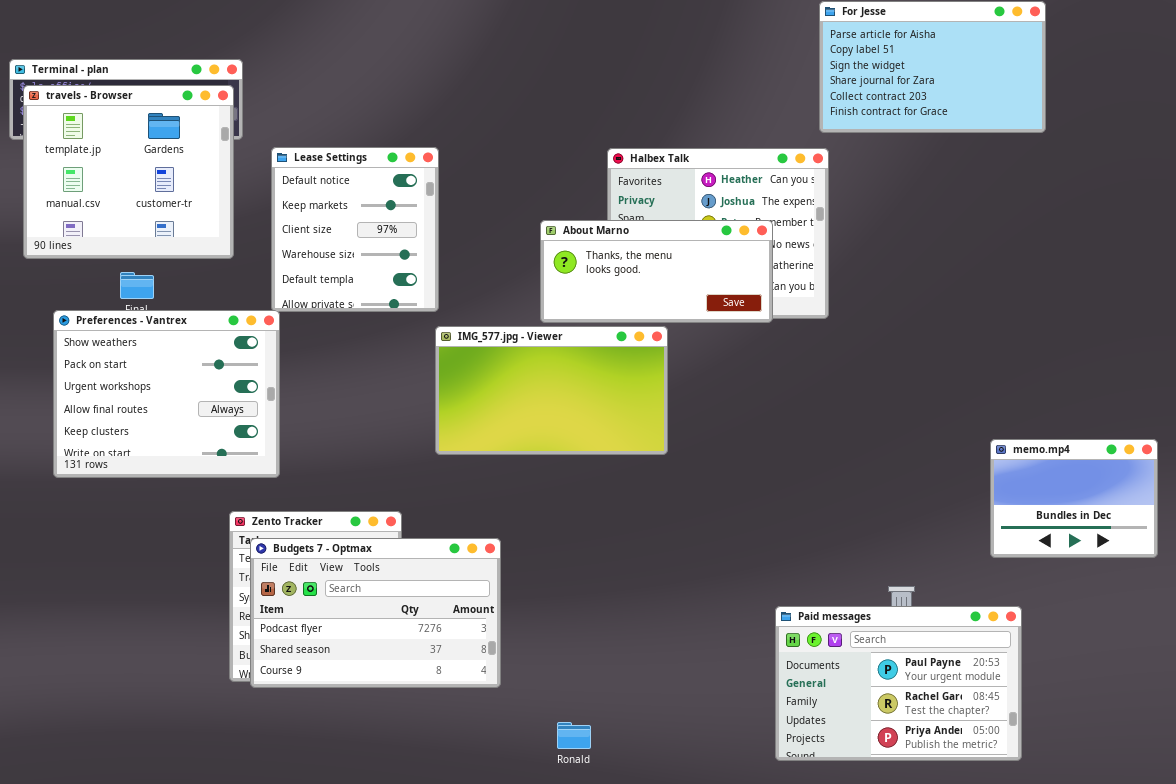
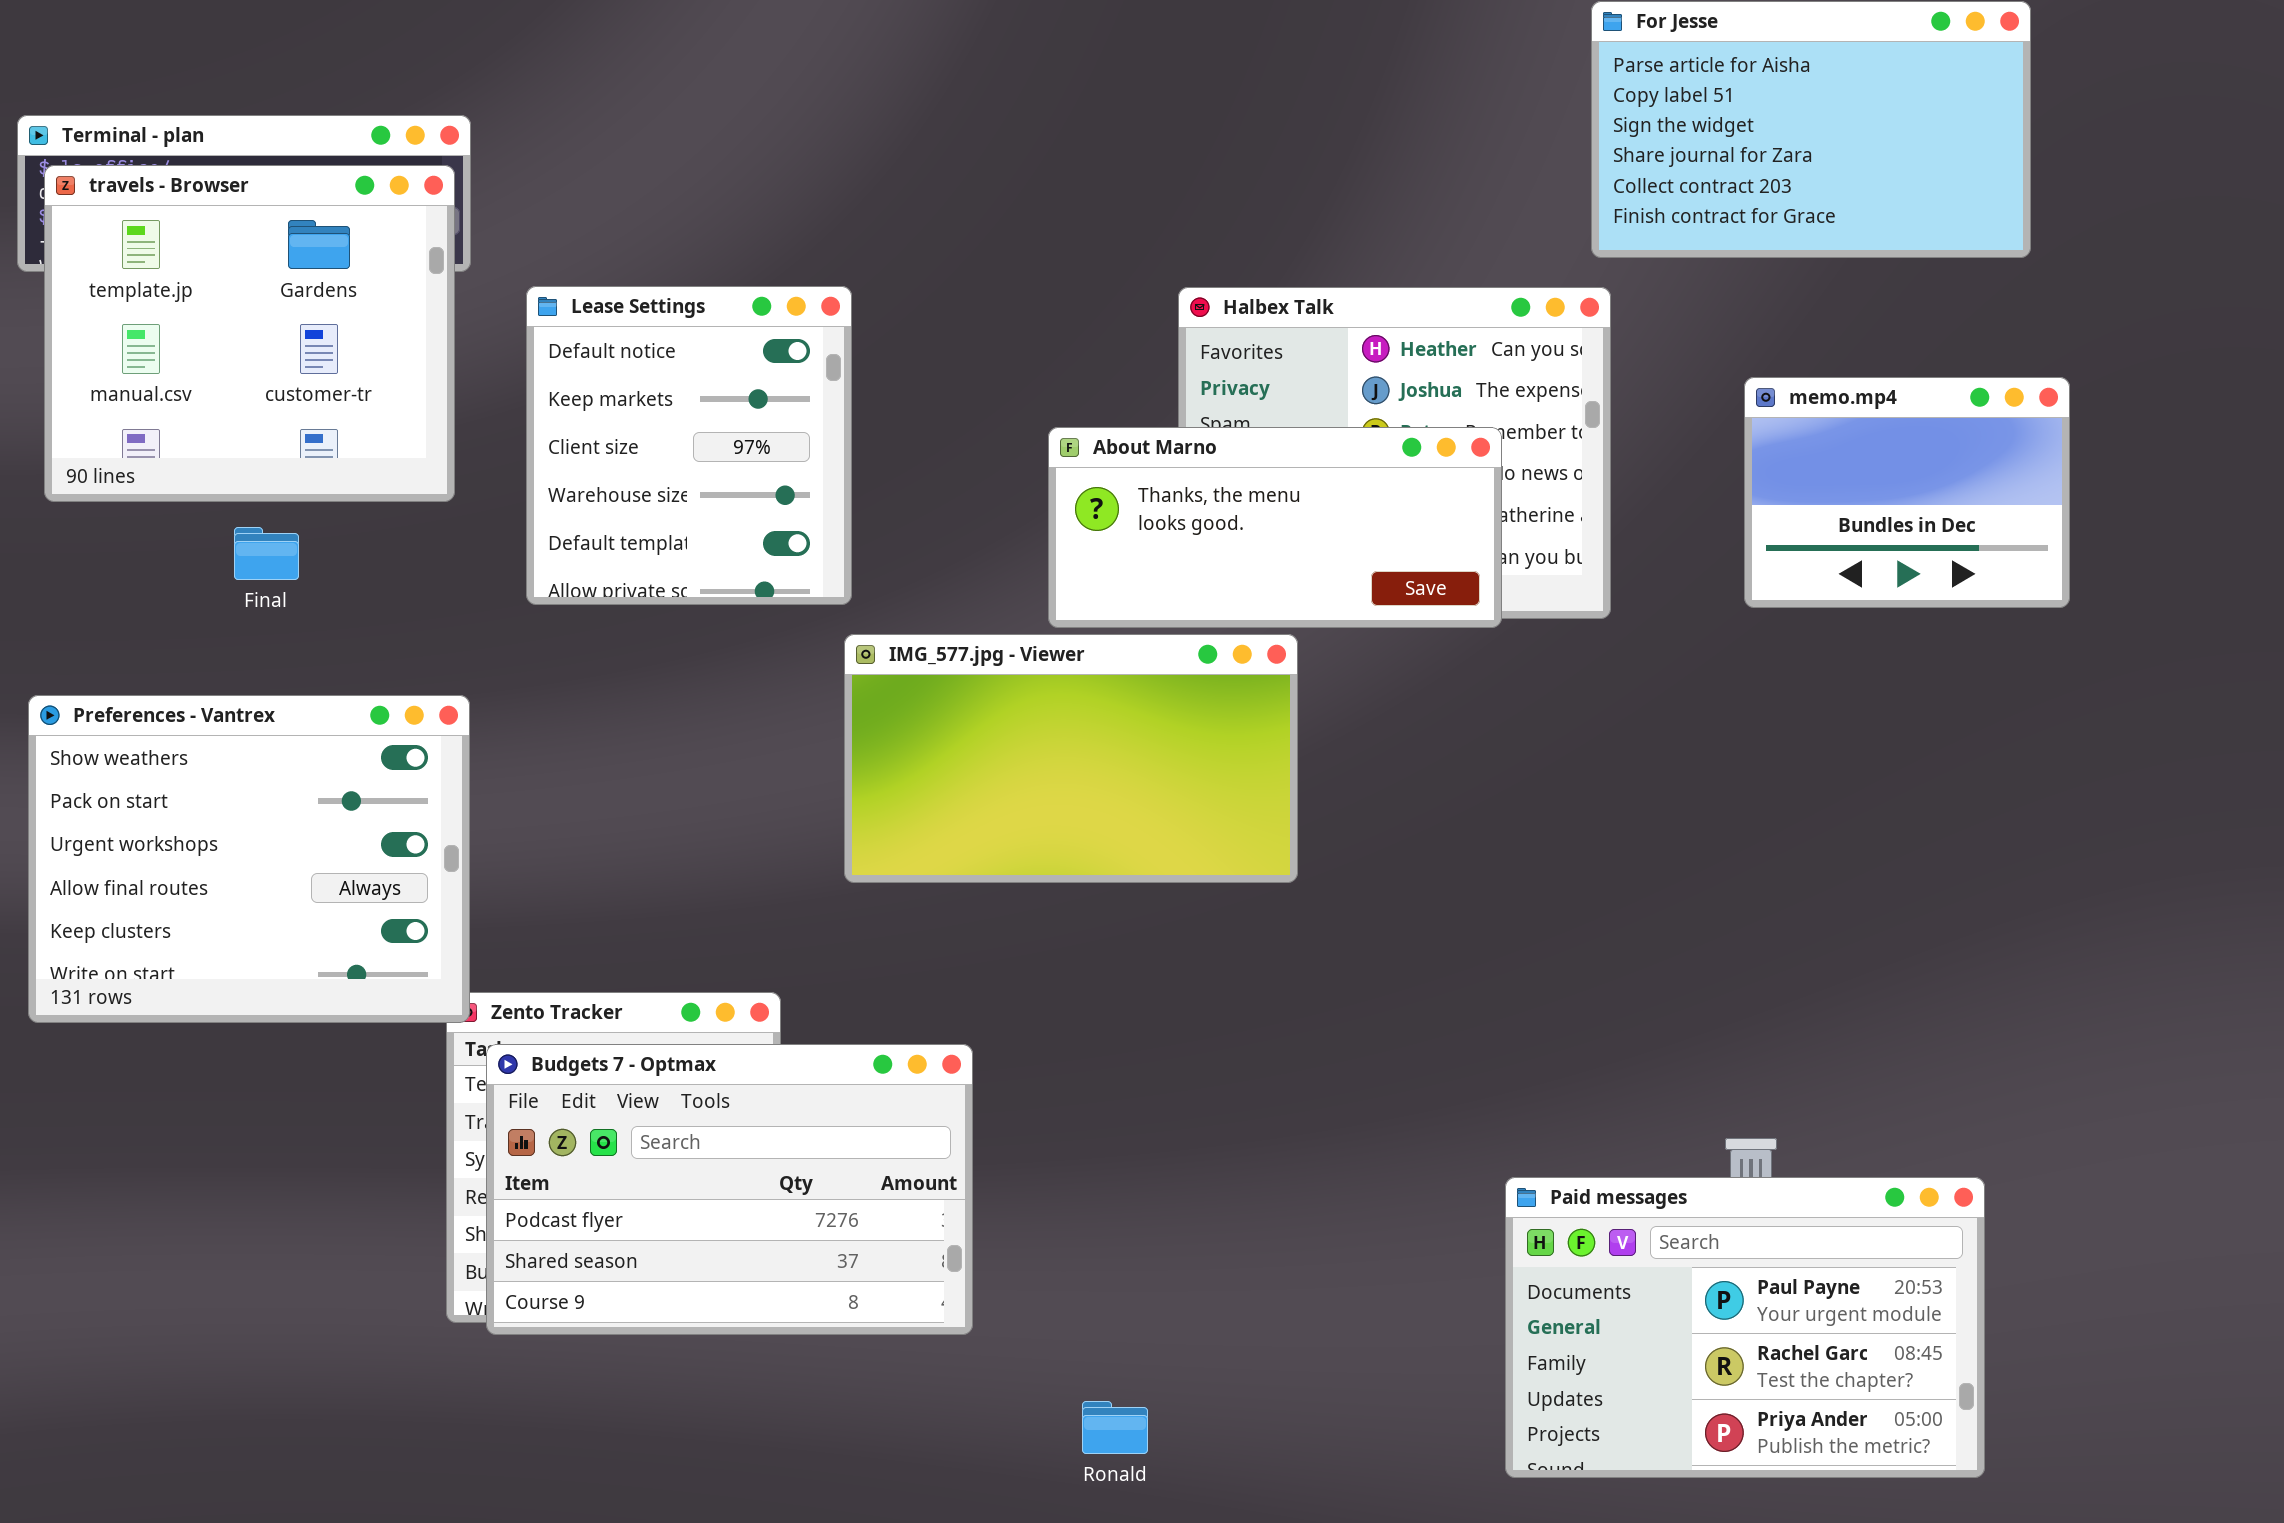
Preferences - Vantrex: [53,310,280,478] -> [28,695,470,1023], moved
memo.mp4: [990,439,1158,558] -> [1744,377,2070,608], moved

